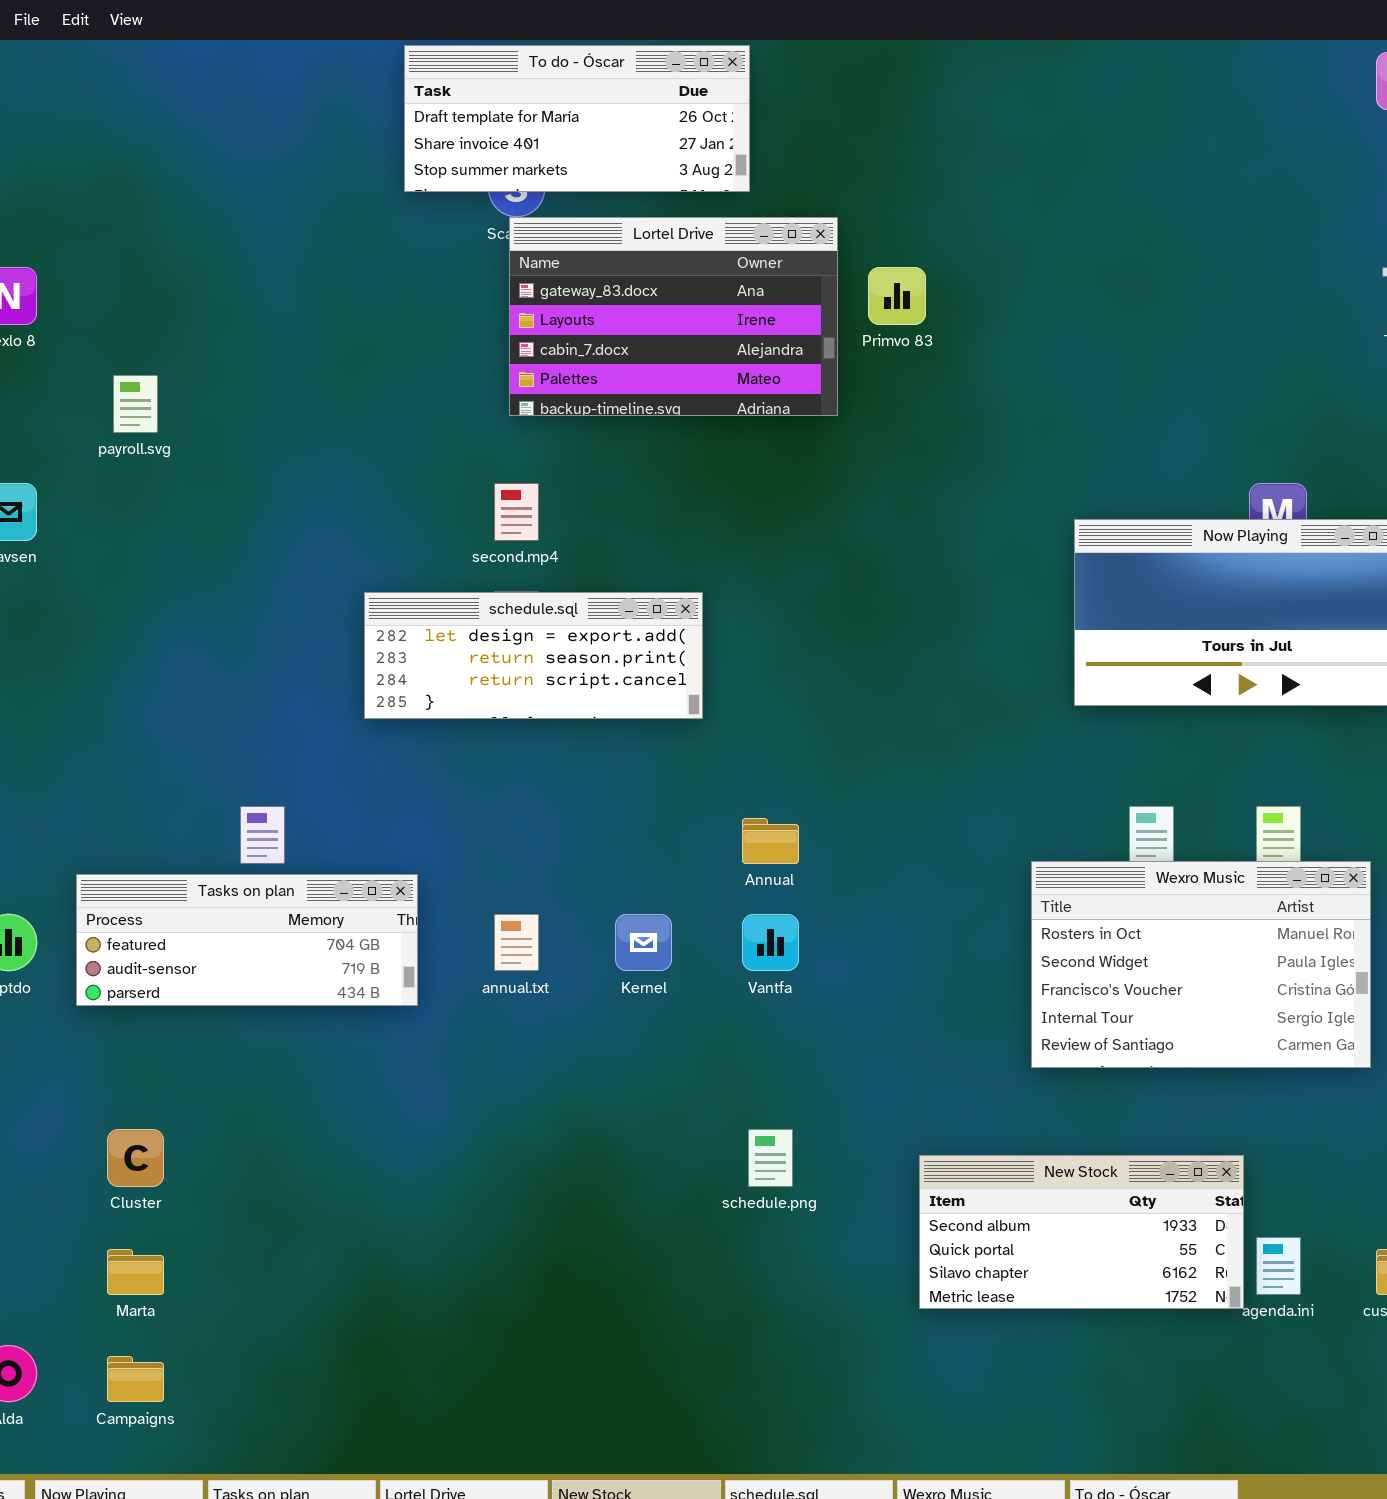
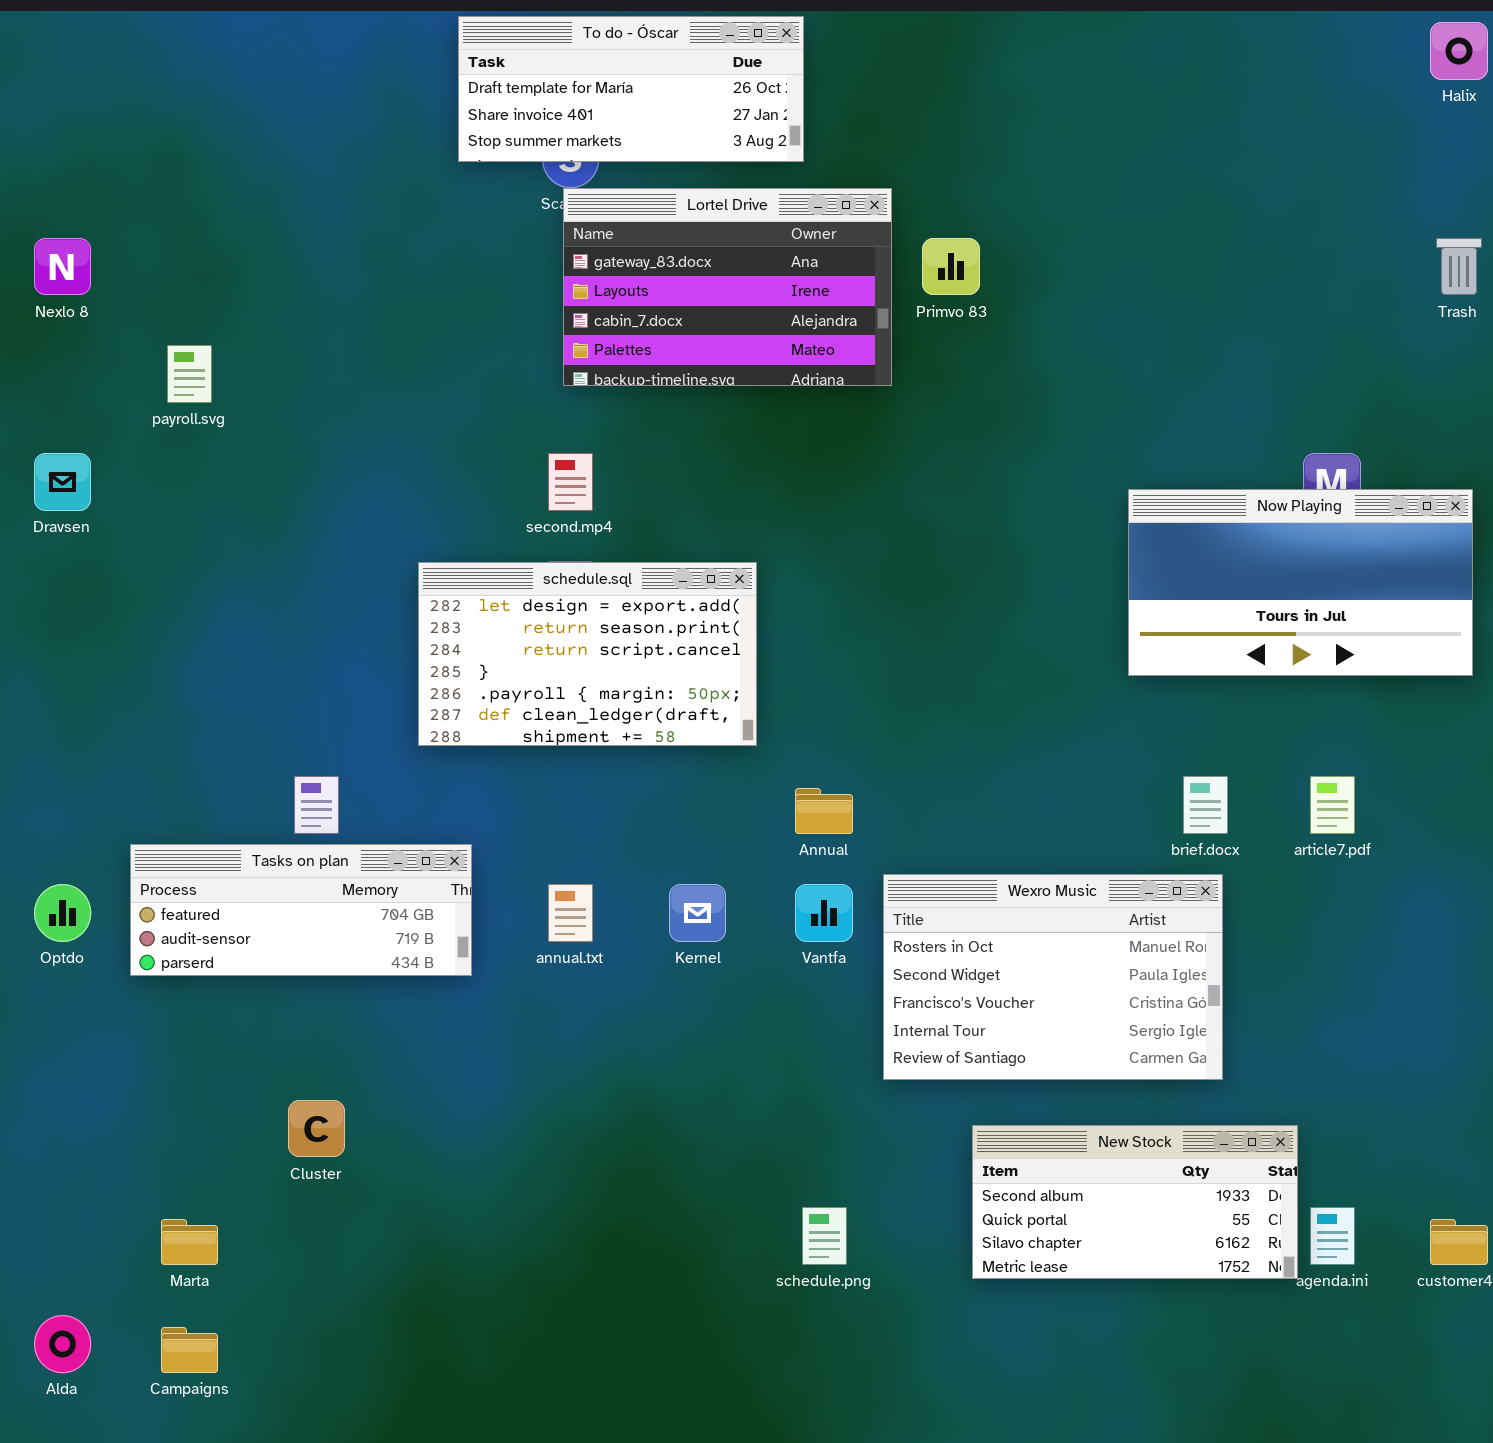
schedule.sql: [364,592,703,719] -> [418,562,757,746], resized
Wexro Music: [1031,861,1371,1068] -> [883,874,1223,1080], moved
Cluster: [107,1129,164,1187] -> [288,1100,345,1157], moved
schedule.png: [748,1129,793,1187] -> [802,1207,847,1265], moved

